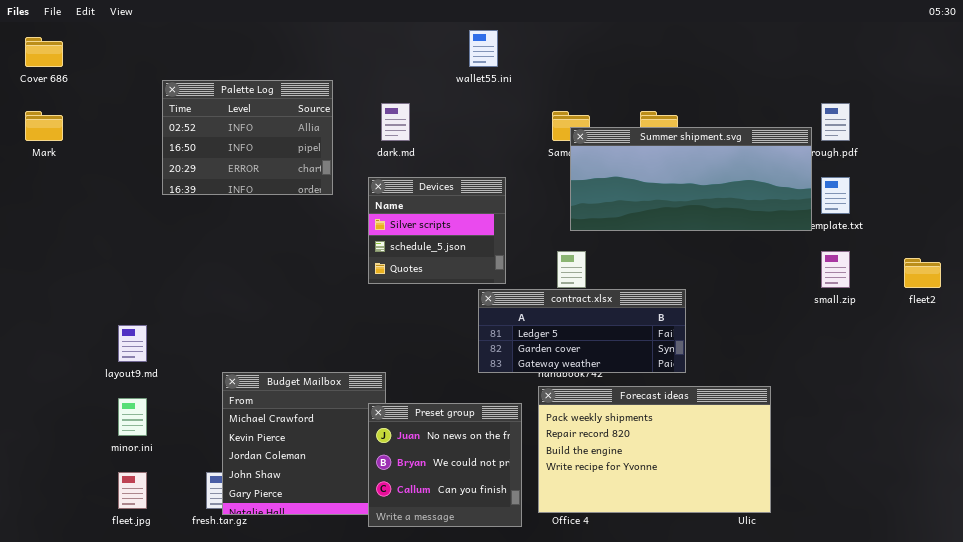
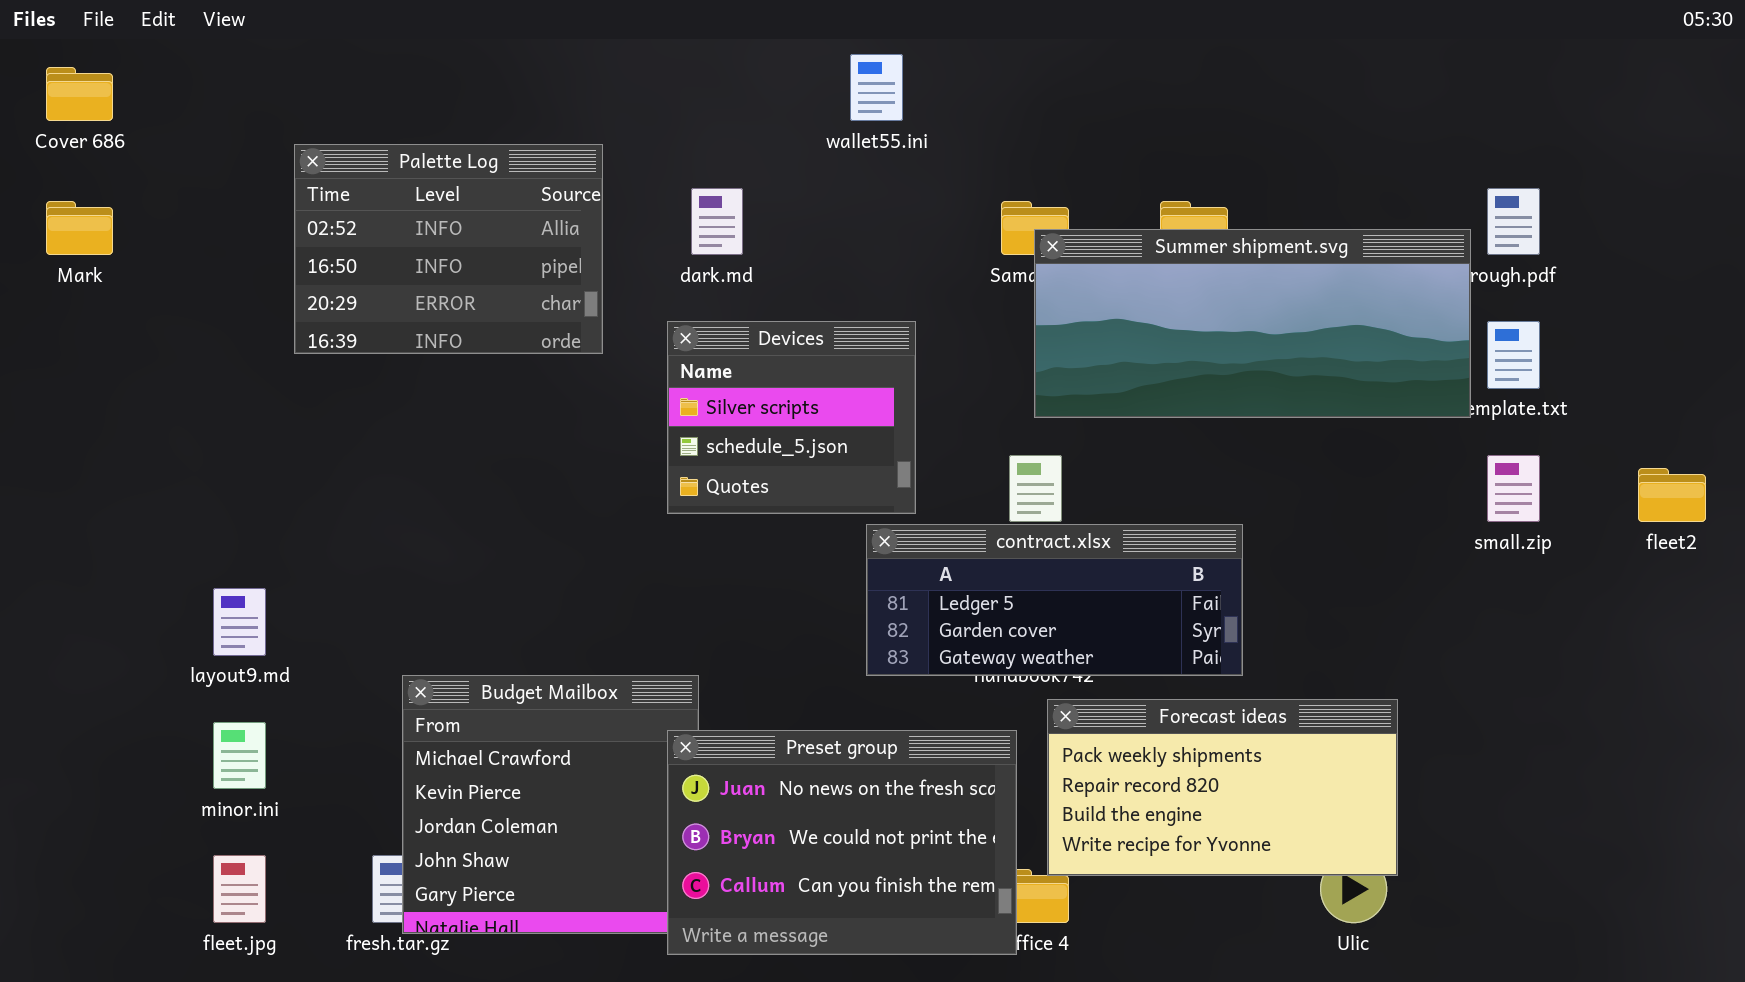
Forecast ideas: [538,386,771,513] -> [1047,699,1398,876], resized
Preset group: [368,403,522,527] -> [667,730,1017,955], resized

